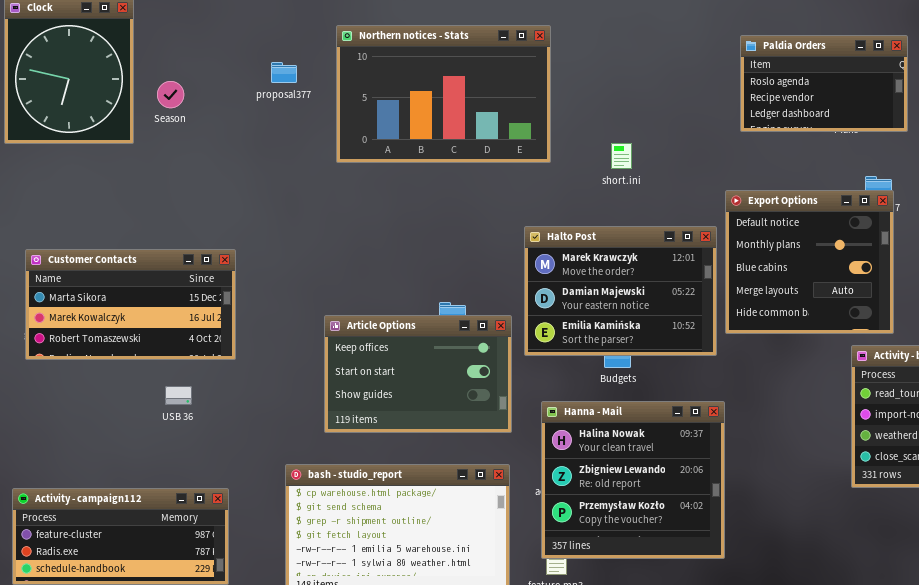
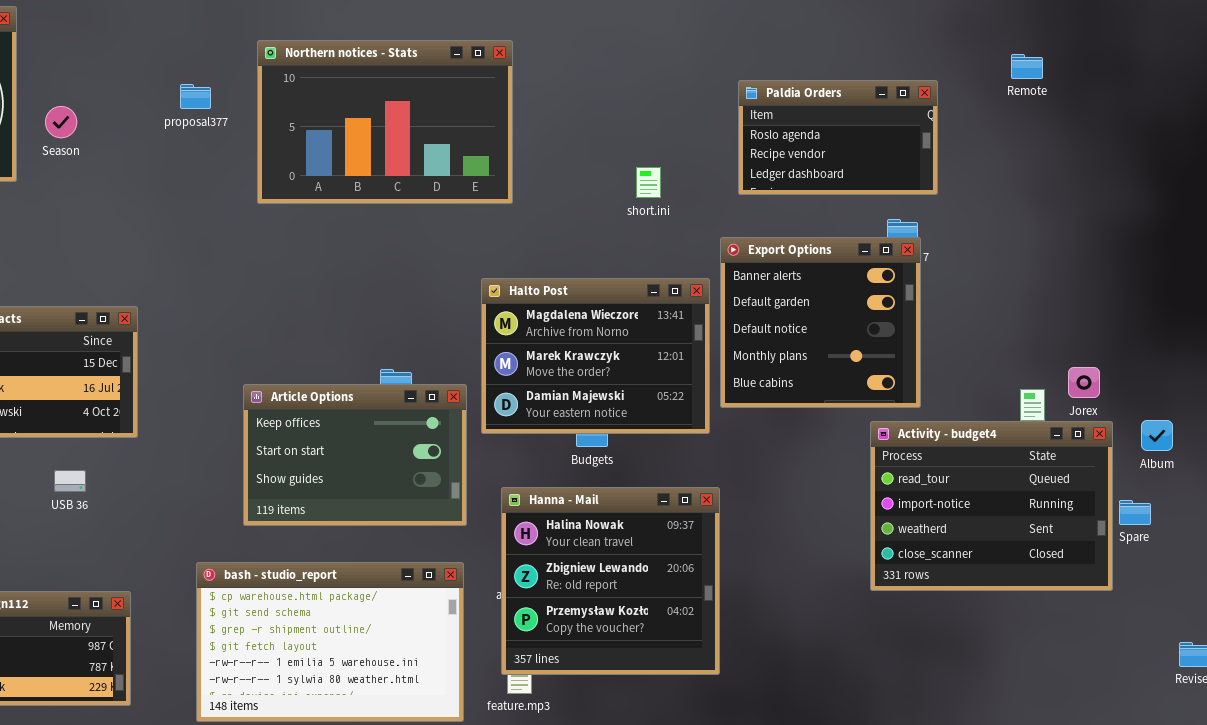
Paldia Orders: [740,35,908,132] -> [738,80,938,195], moved
short.ini: [611,143,632,169] -> [636,167,661,198], moved
Export Options: [725,190,894,334] -> [720,237,921,408], scrolled up 2 rows
Halto Post: [524,226,717,356] -> [481,278,710,434], scrolled up 1 row

